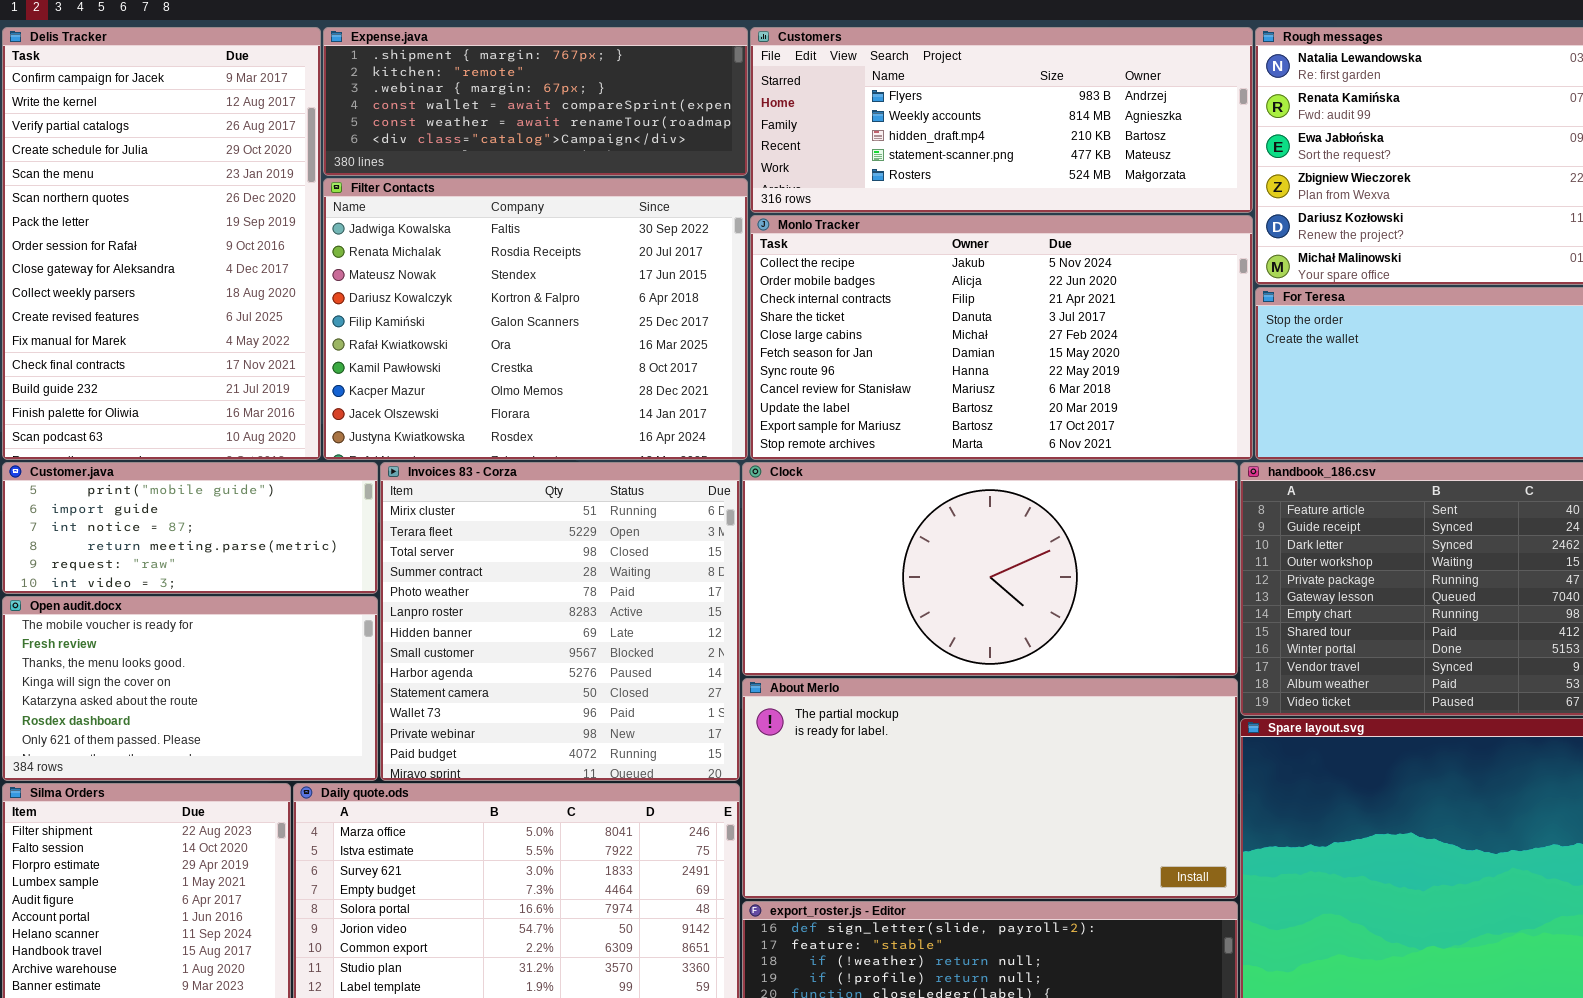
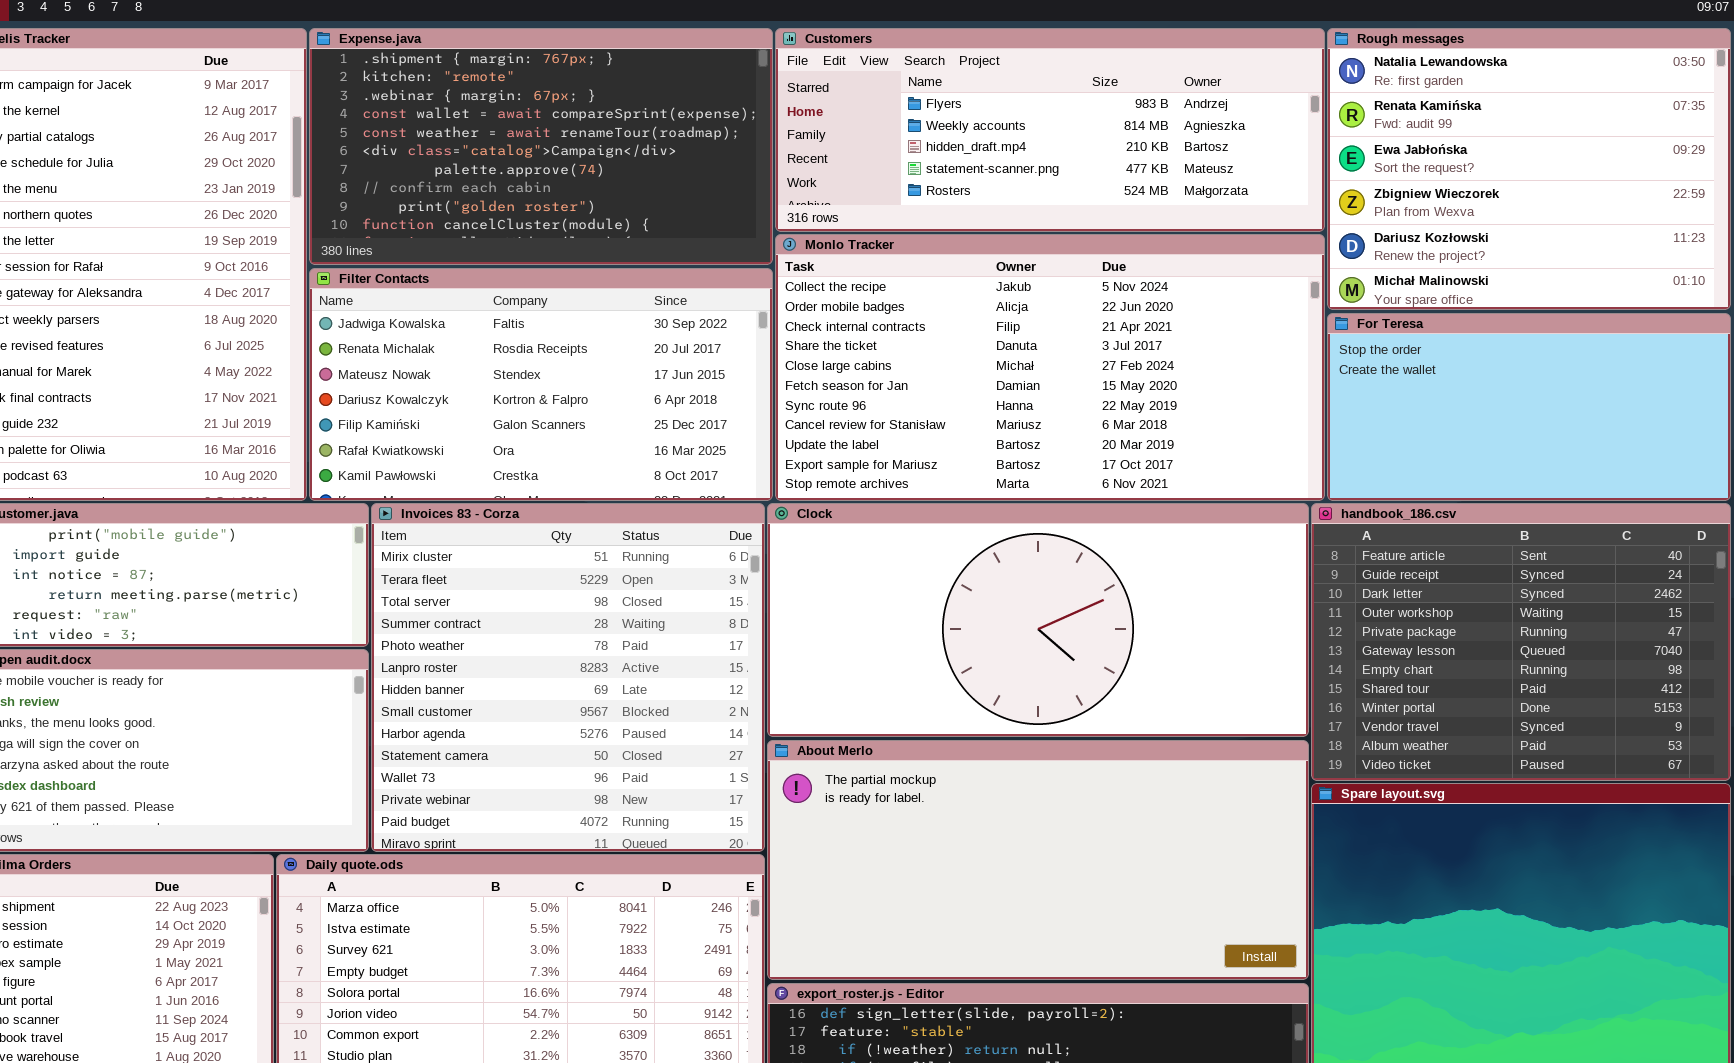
Expense.java: [323,27,748,176] -> [309,28,773,265], resized
Filter Contacts: [323,178,748,460] -> [309,268,773,501], resized

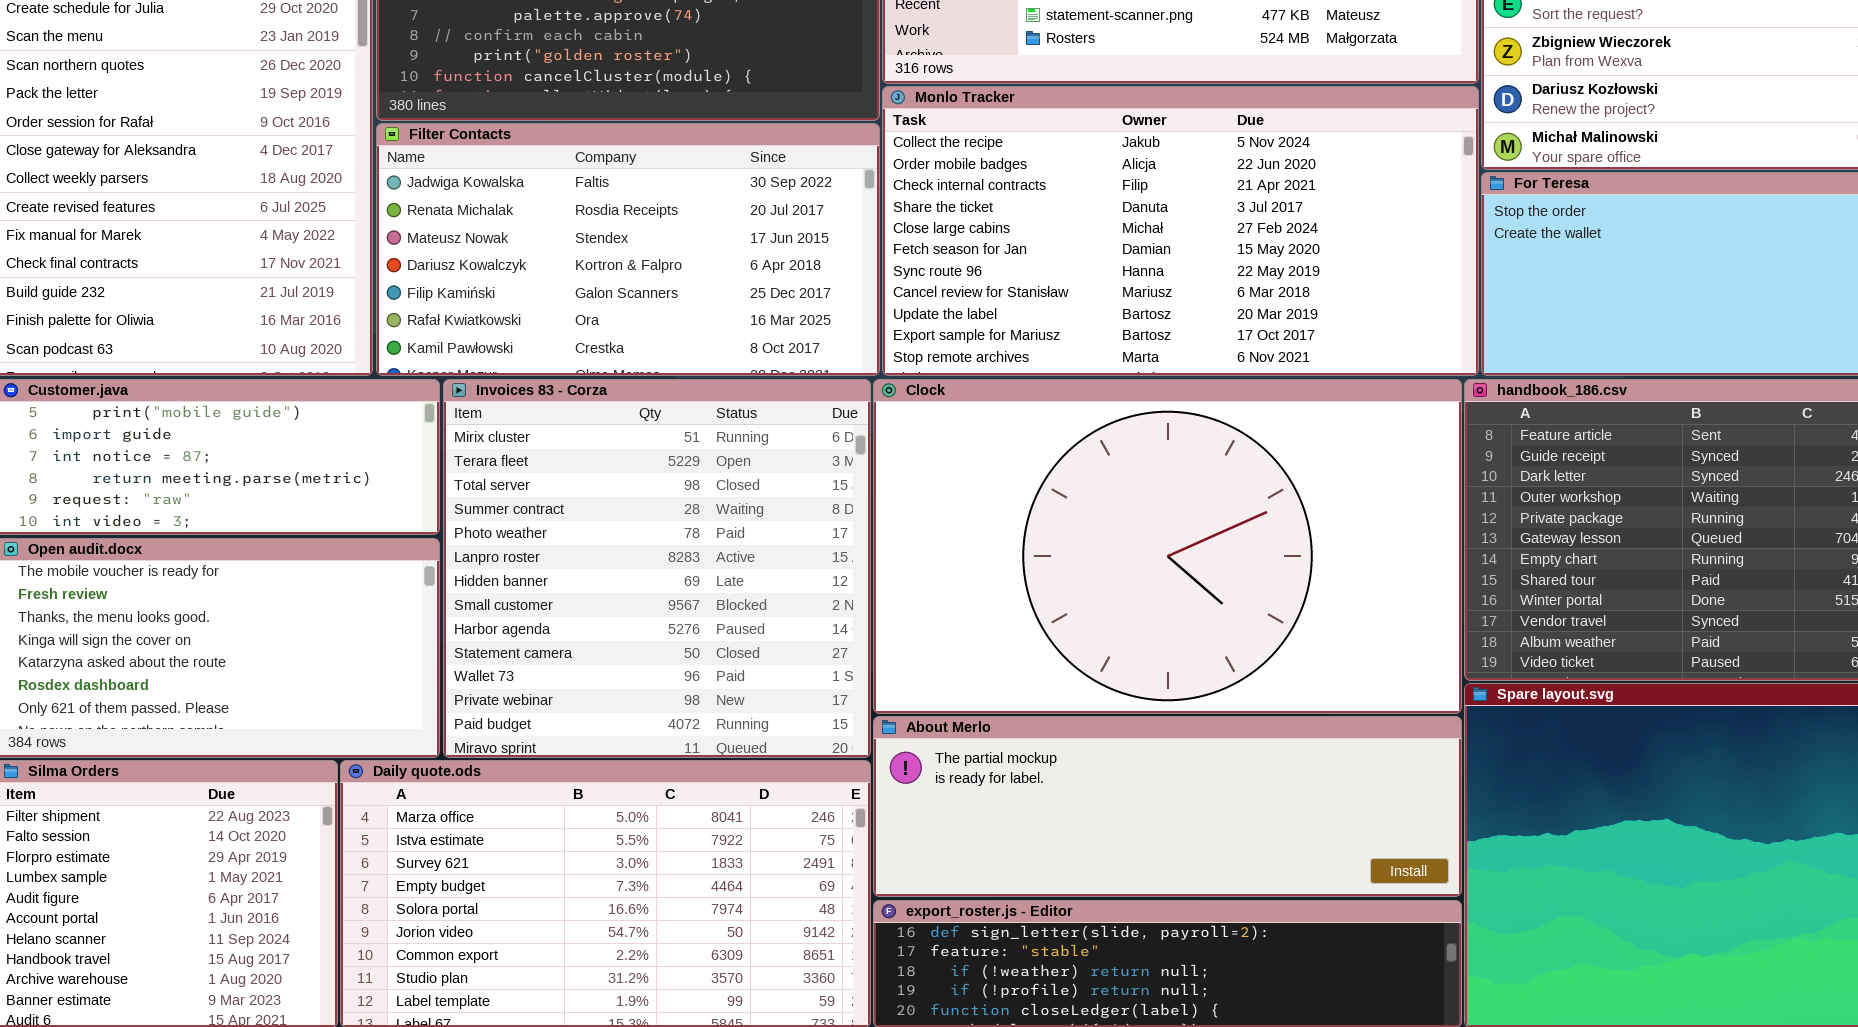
Clock: [767,503,1309,737] -> [873,379,1462,714], resized
About Merlo: [767,740,1309,980] -> [873,716,1462,897], resized

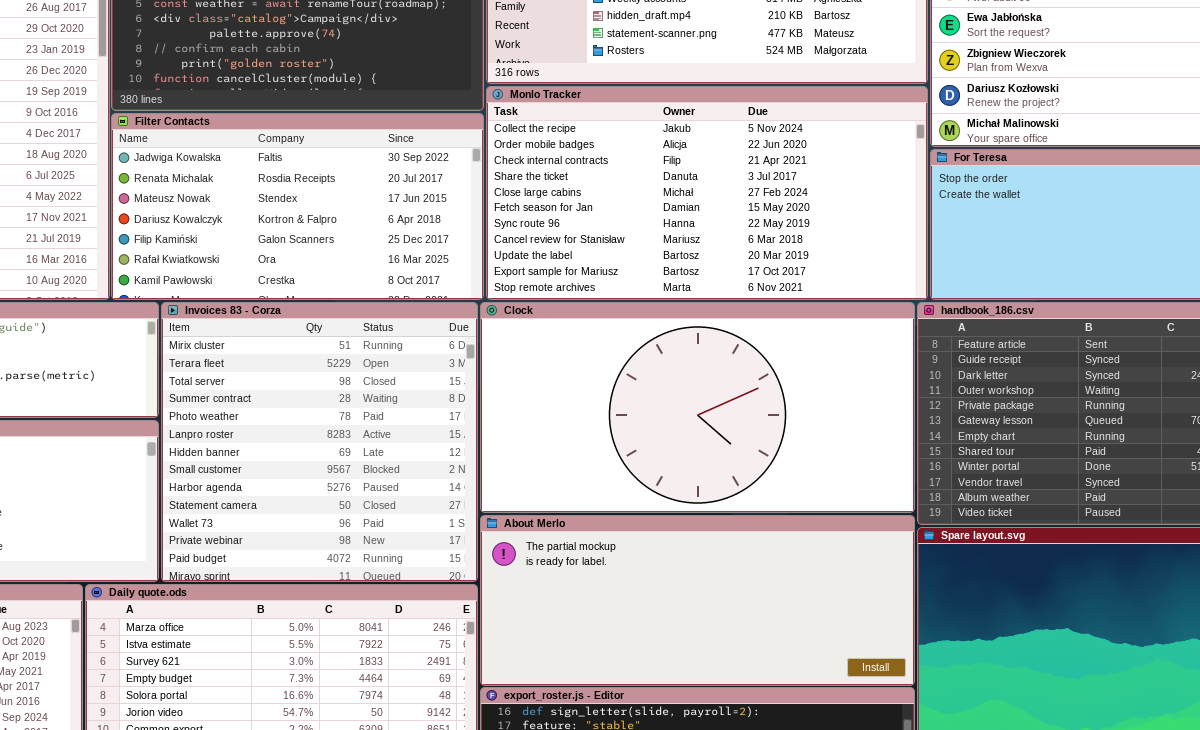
Clock: [873,379,1462,714] -> [480,302,915,513], resized
About Merlo: [873,716,1462,897] -> [480,515,915,686], resized

